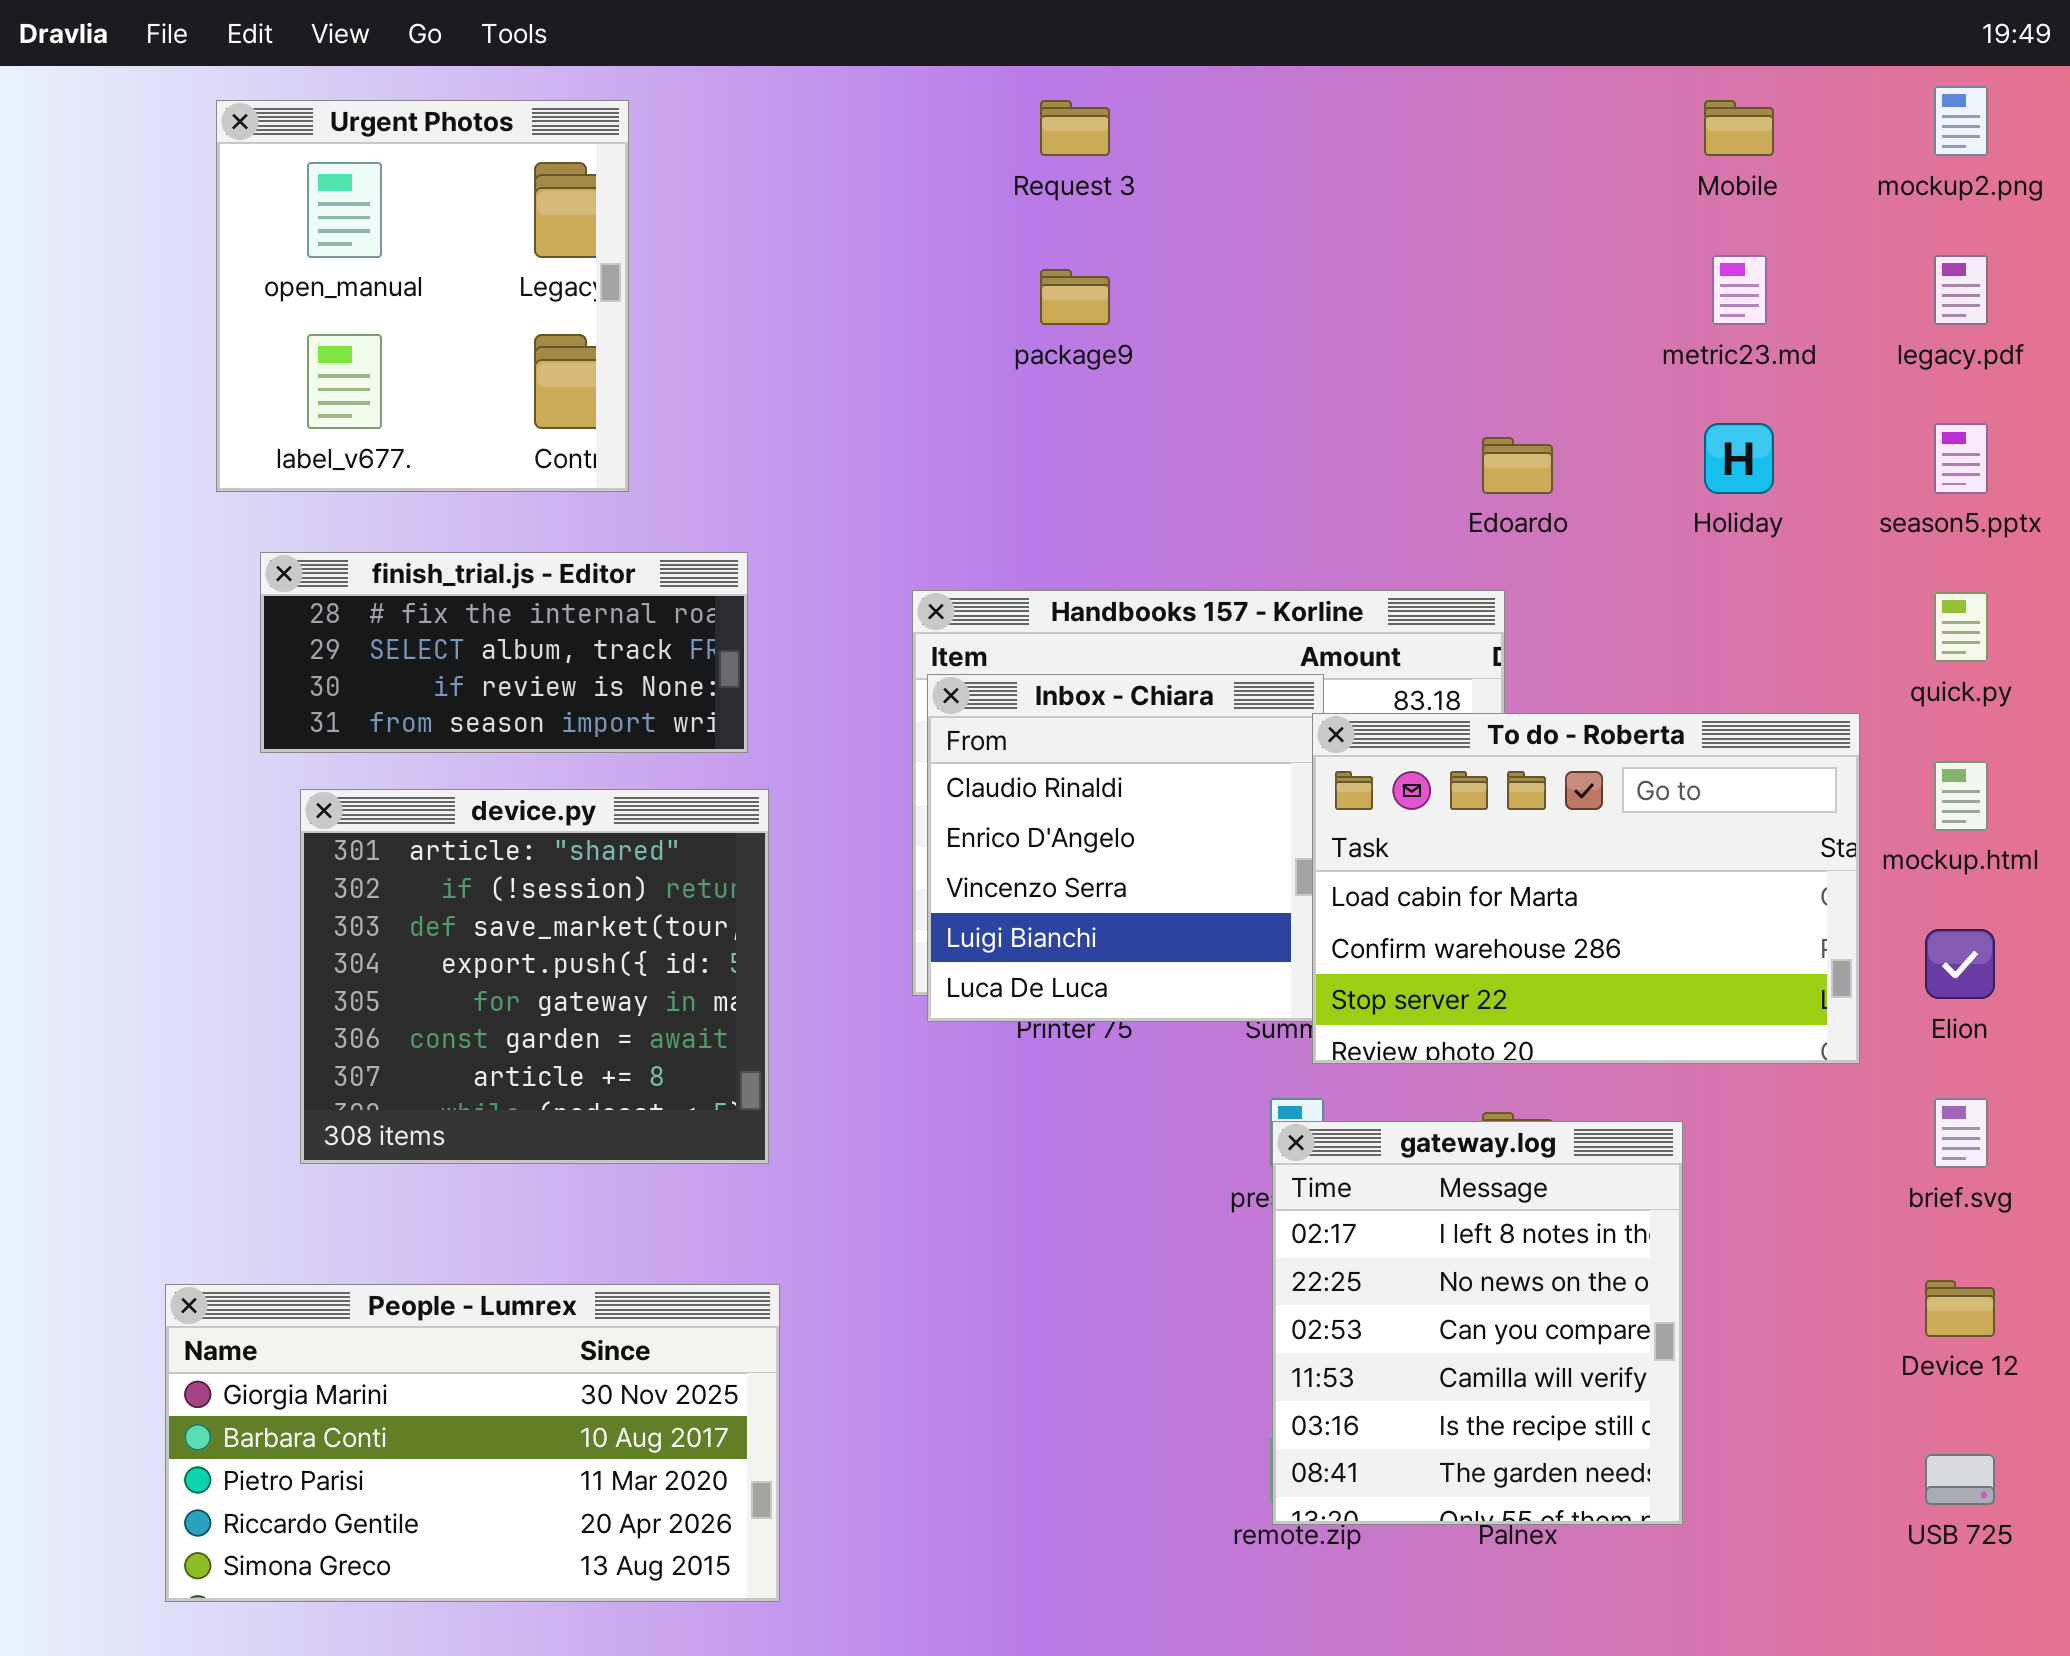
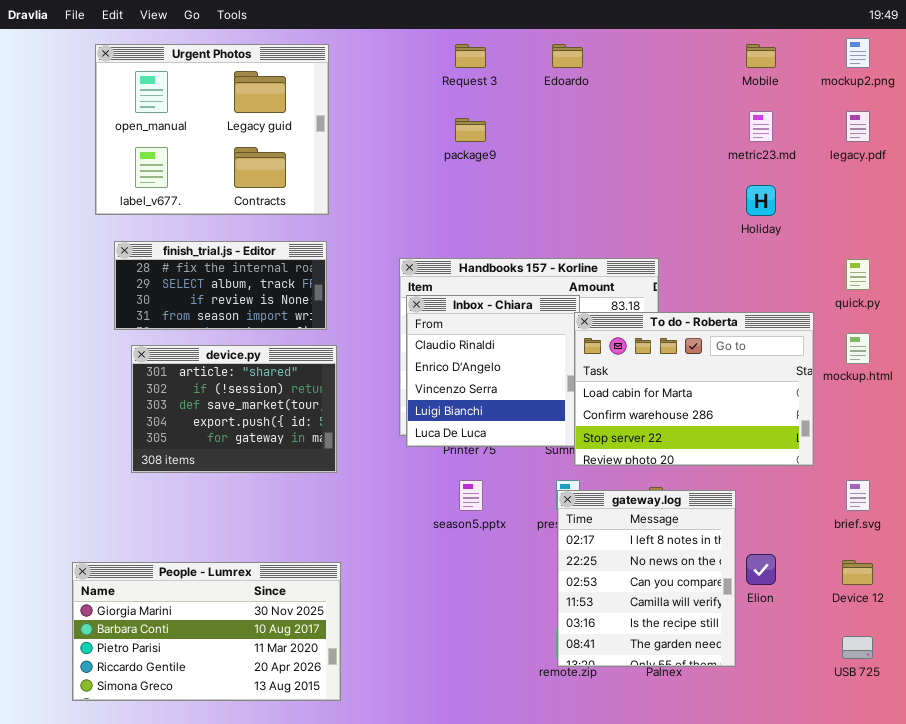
Urgent Photos: [216,100,629,492] -> [95,44,329,215], resized
season5.pptx: [1934,423,1988,494] -> [459,480,483,511], moved
Edoardo: [1482,437,1553,494] -> [552,44,583,68], moved
device.py: [300,789,769,1164] -> [131,345,337,473], resized
Elion: [1925,929,1995,999] -> [746,554,776,585], moved

